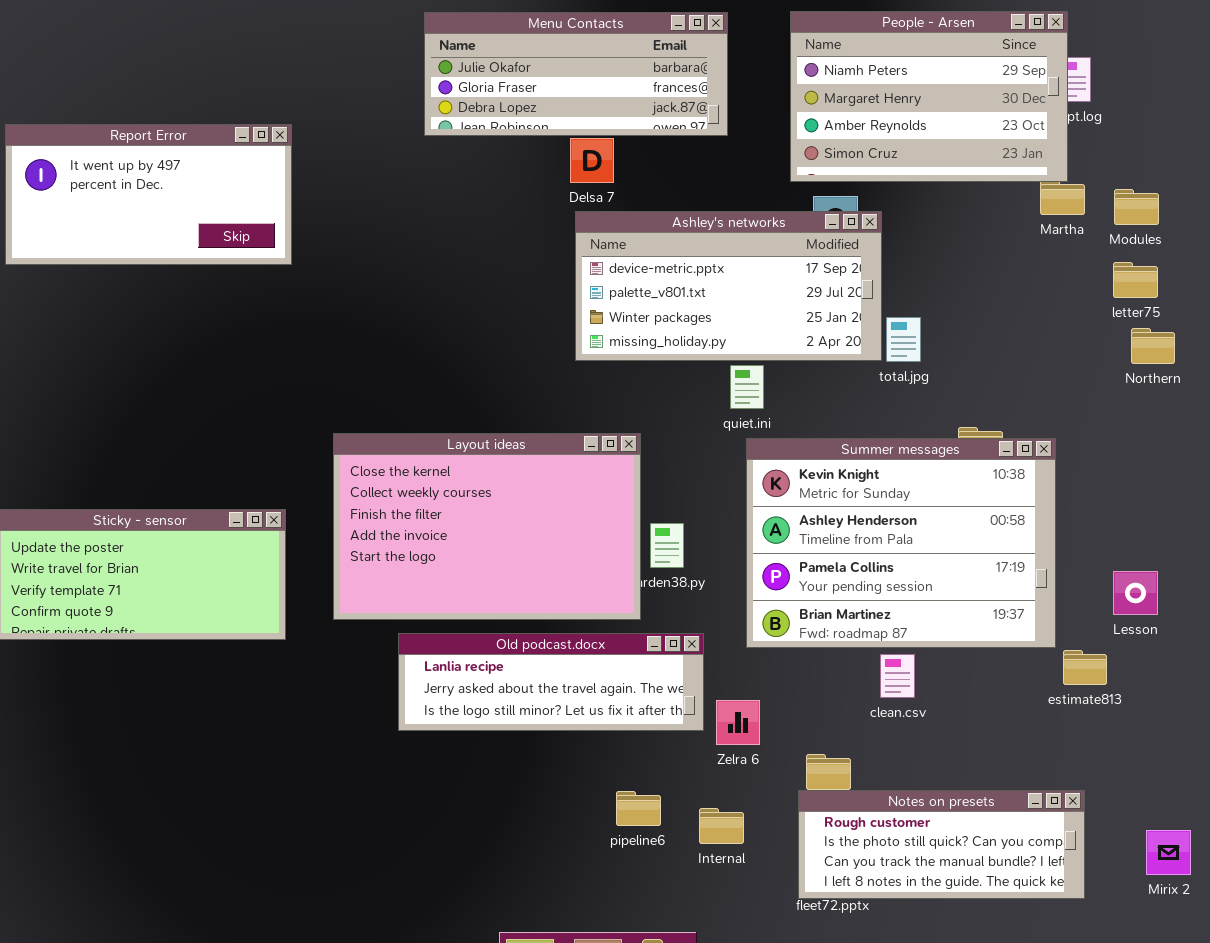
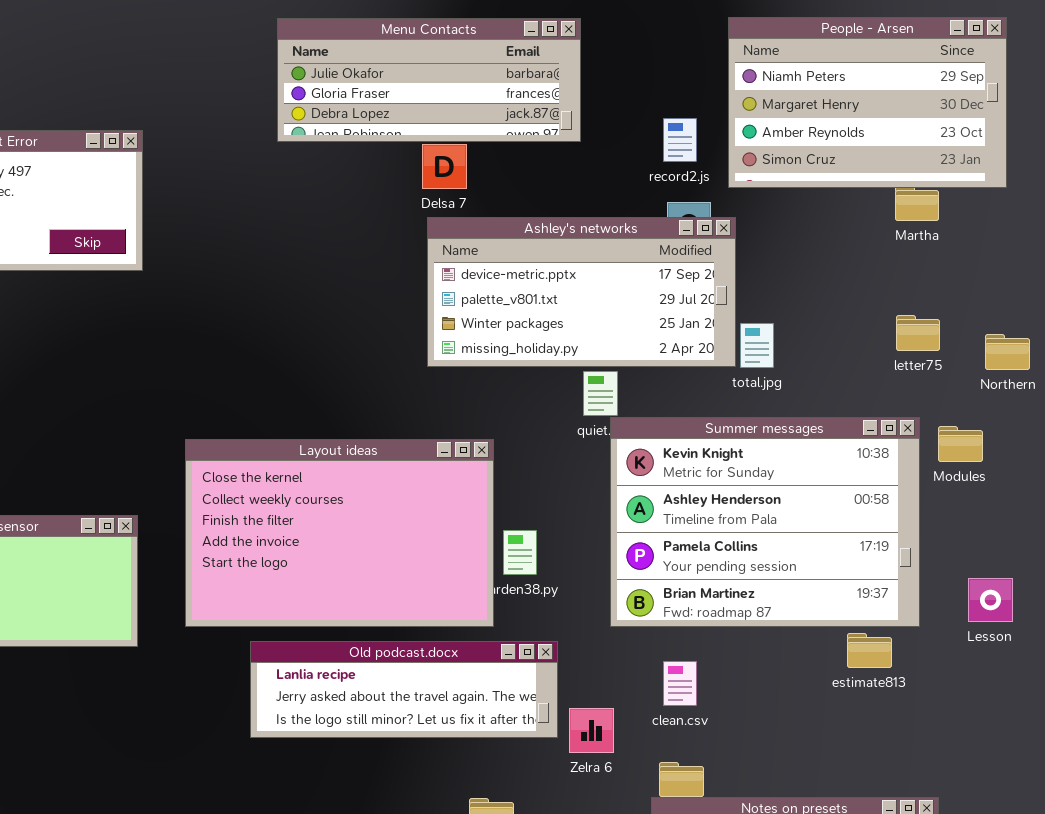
People - Arsen: [790,11,1068,182] -> [728,17,1007,188], moved
Modules: [1114,189,1159,225] -> [938,426,983,462], moved
letter75: [1113,262,1158,298] -> [896,315,940,351], moved
Summer messages: [746,438,1056,648] -> [610,417,920,627], moved
estimate813: [1063,650,1107,685] -> [847,633,892,668], moved
clean.csv: [880,654,915,698] -> [663,661,697,706], moved

